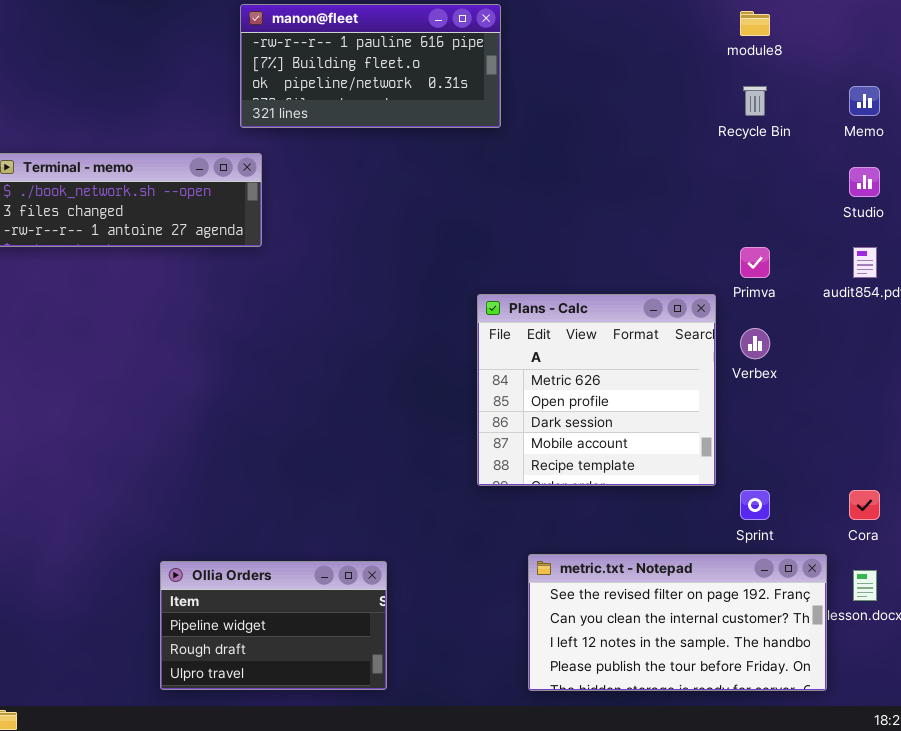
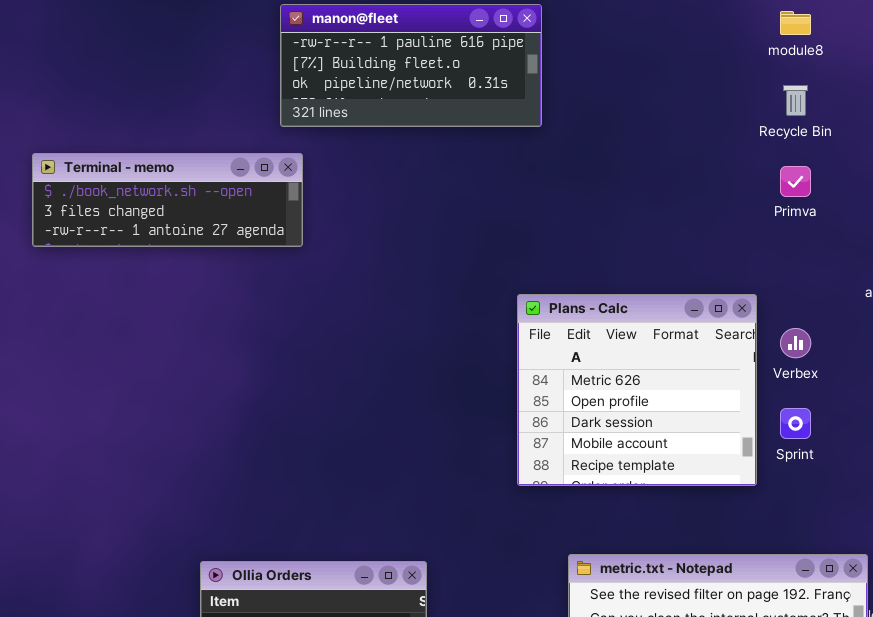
Primva: [740,247,770,278] -> [780,166,811,197], moved
Sprint: [740,490,770,520] -> [780,408,811,439], moved

